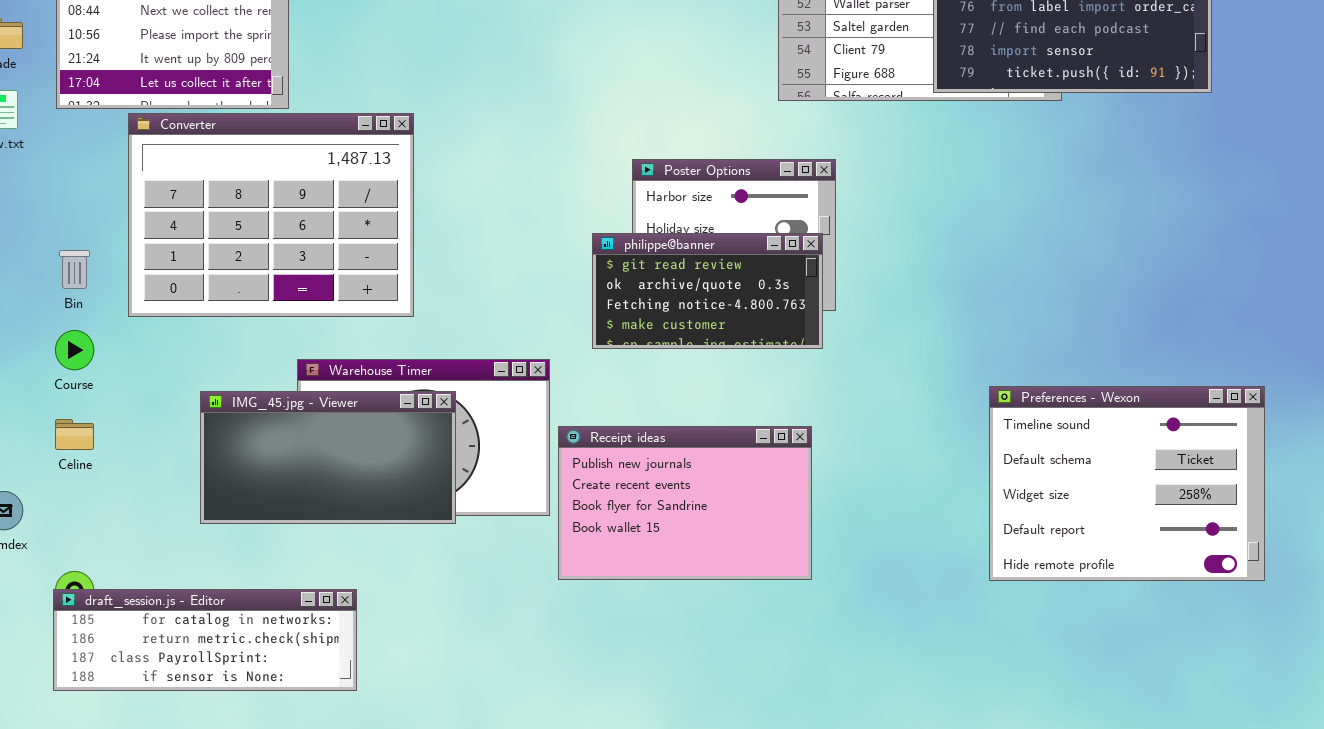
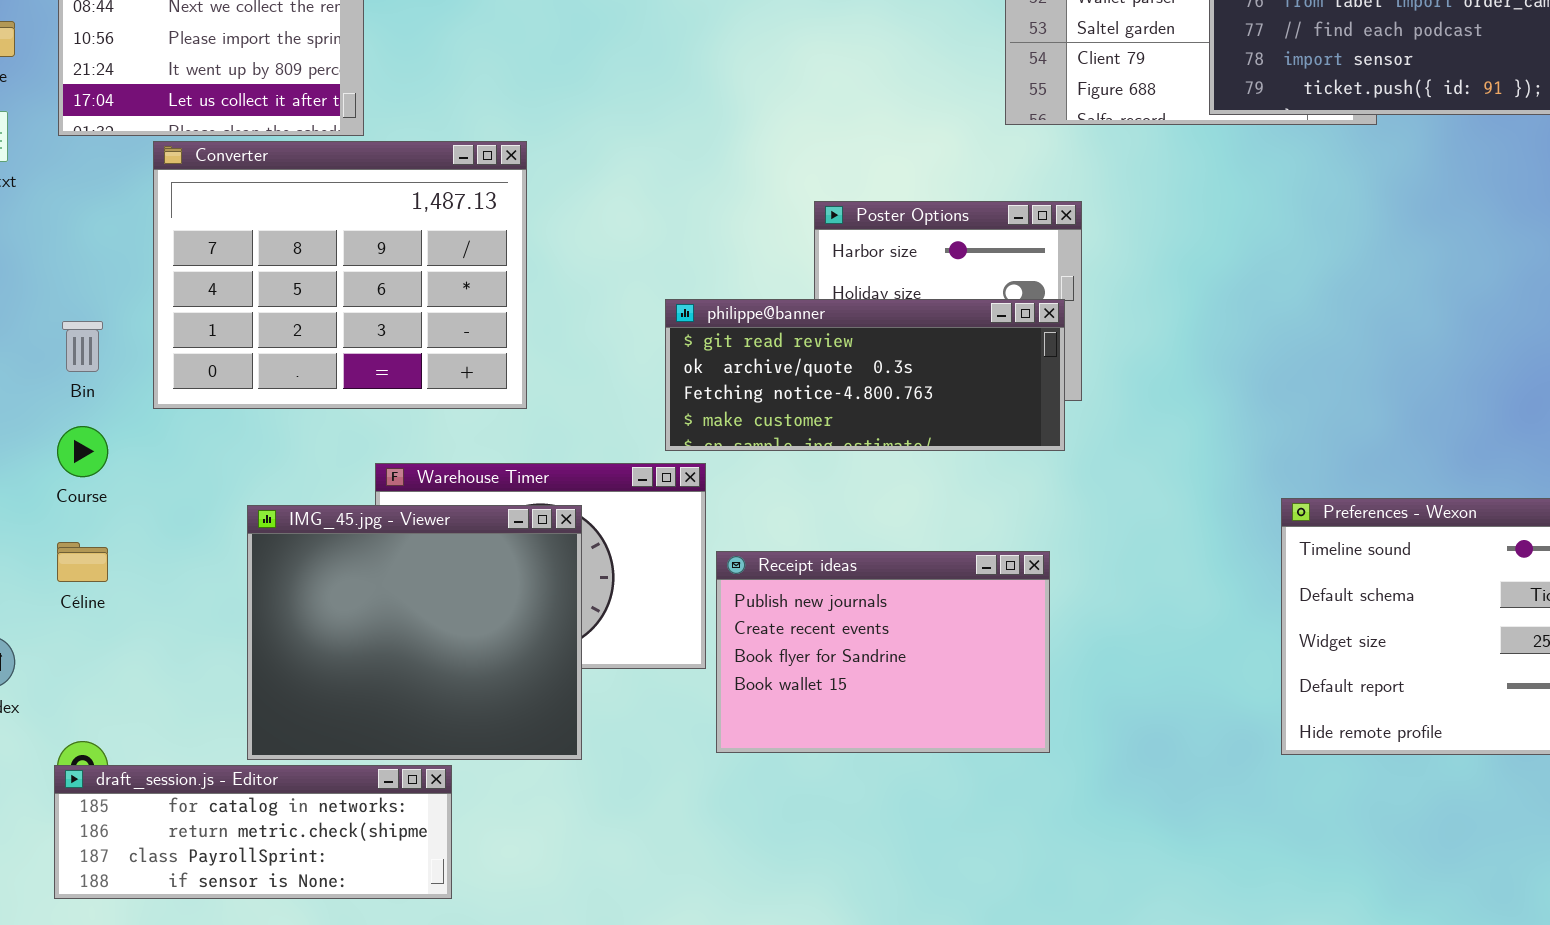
philippe@banner: [592,233,823,349] -> [665,299,1065,451], resized
IMG_45.jpg - Viewer: [200,391,456,524] -> [247,505,582,760], resized

